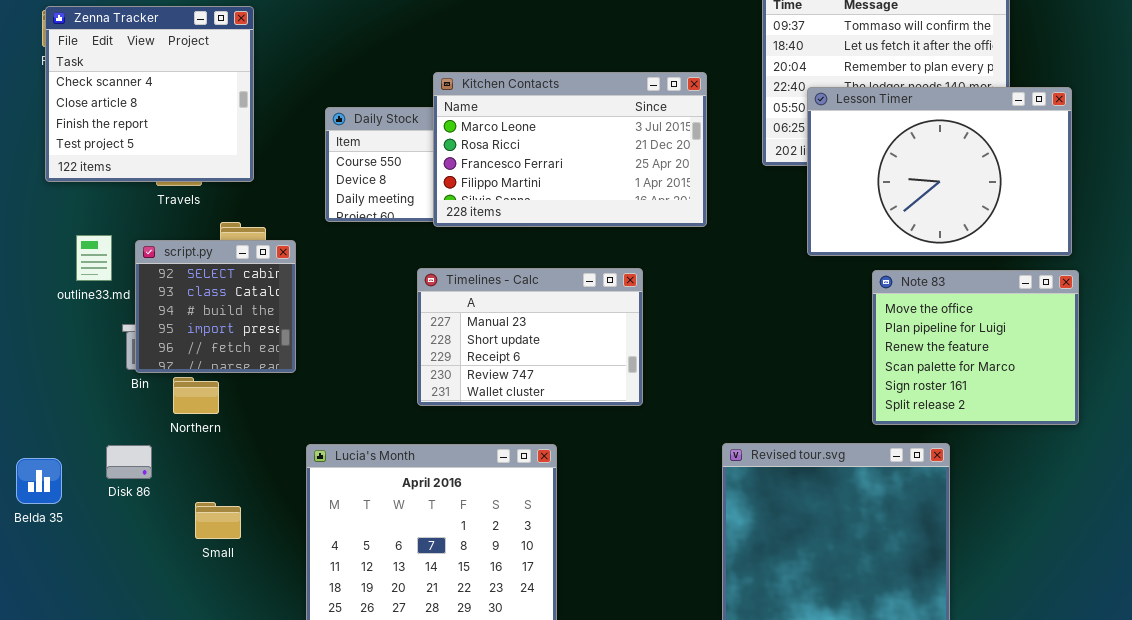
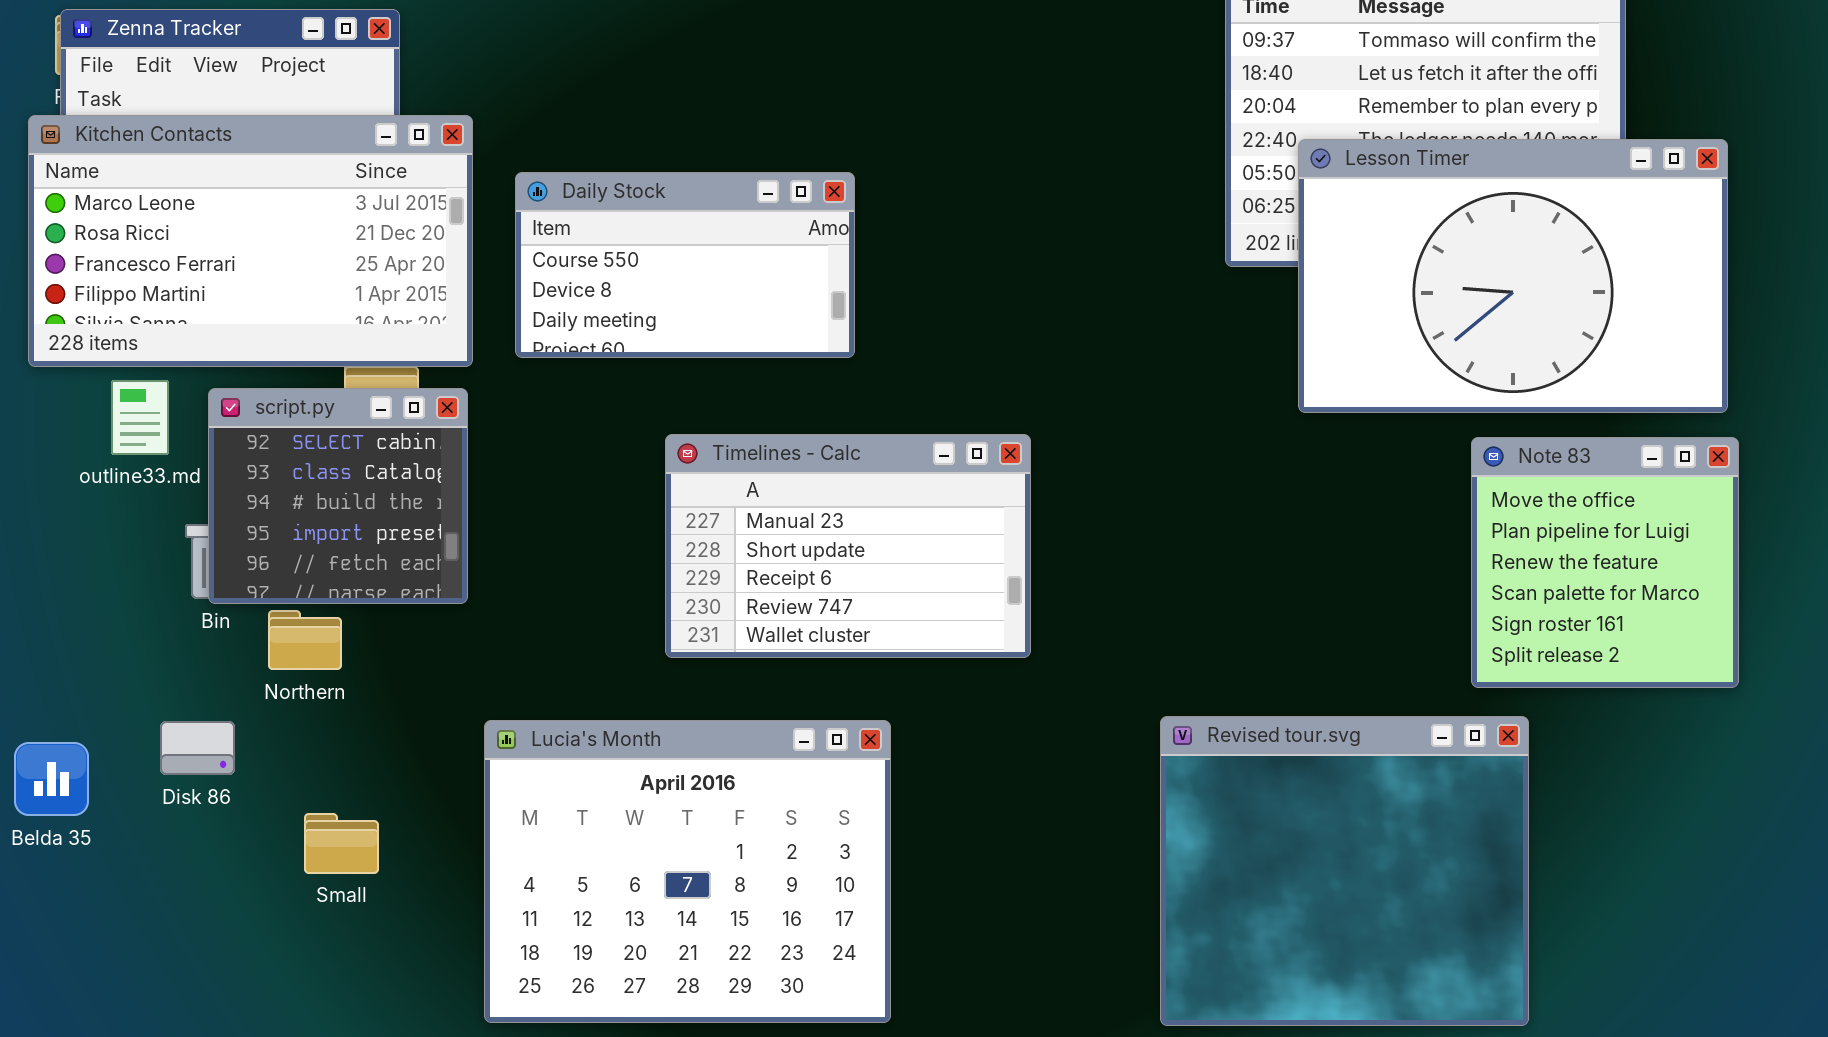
Kitchen Contacts: [433,72,707,227] -> [28,115,473,367], moved
Note 83: [872,270,1079,425] -> [1471,437,1739,688], resized

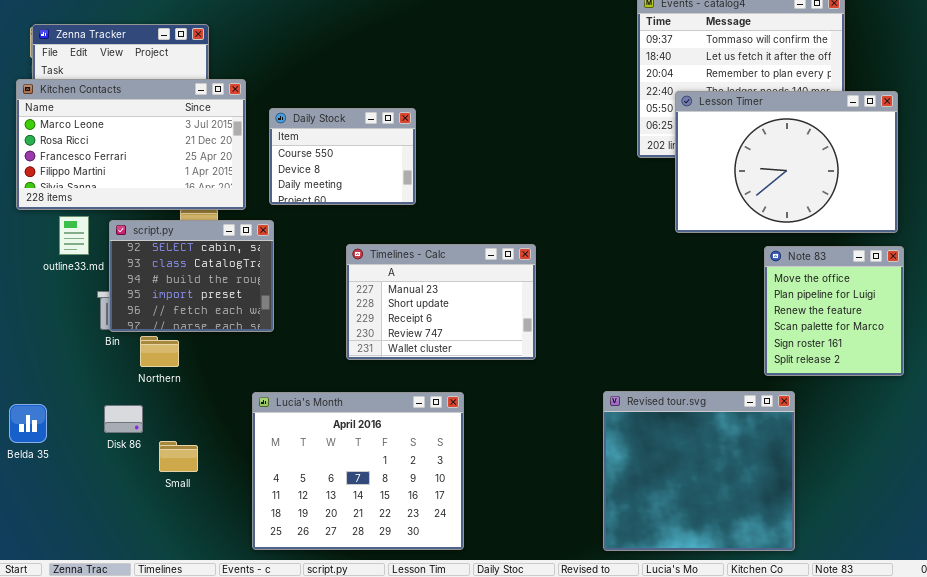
Daily Stock: [515,172,855,358] -> [269,108,416,205], resized
script.py: [208,388,468,604] -> [109,220,274,332], resized
Disk 86: [160,721,235,775] -> [104,405,143,433], moved

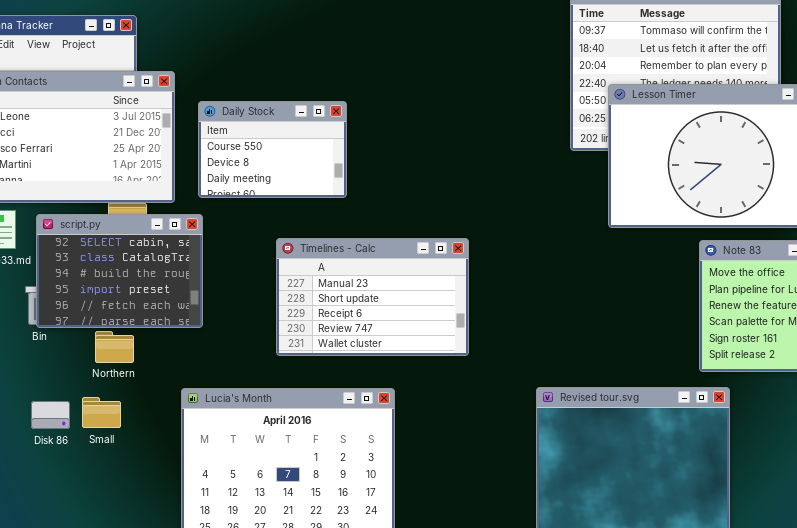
Northern: [140,336,179,367] -> [95,331,134,363], moved
Small: [159,441,198,472] -> [82,397,121,428], moved

